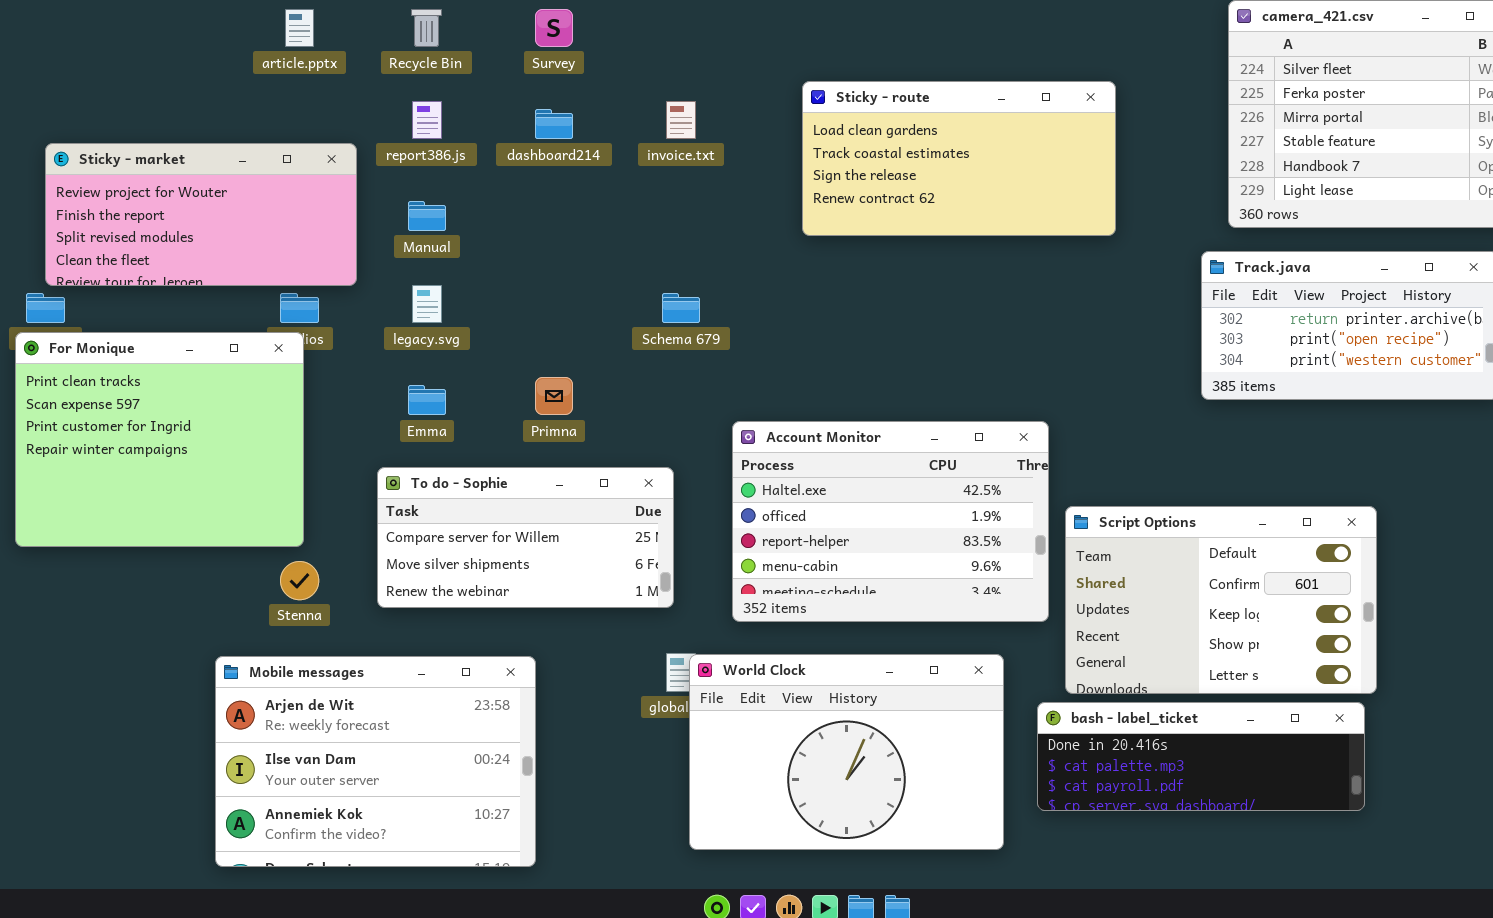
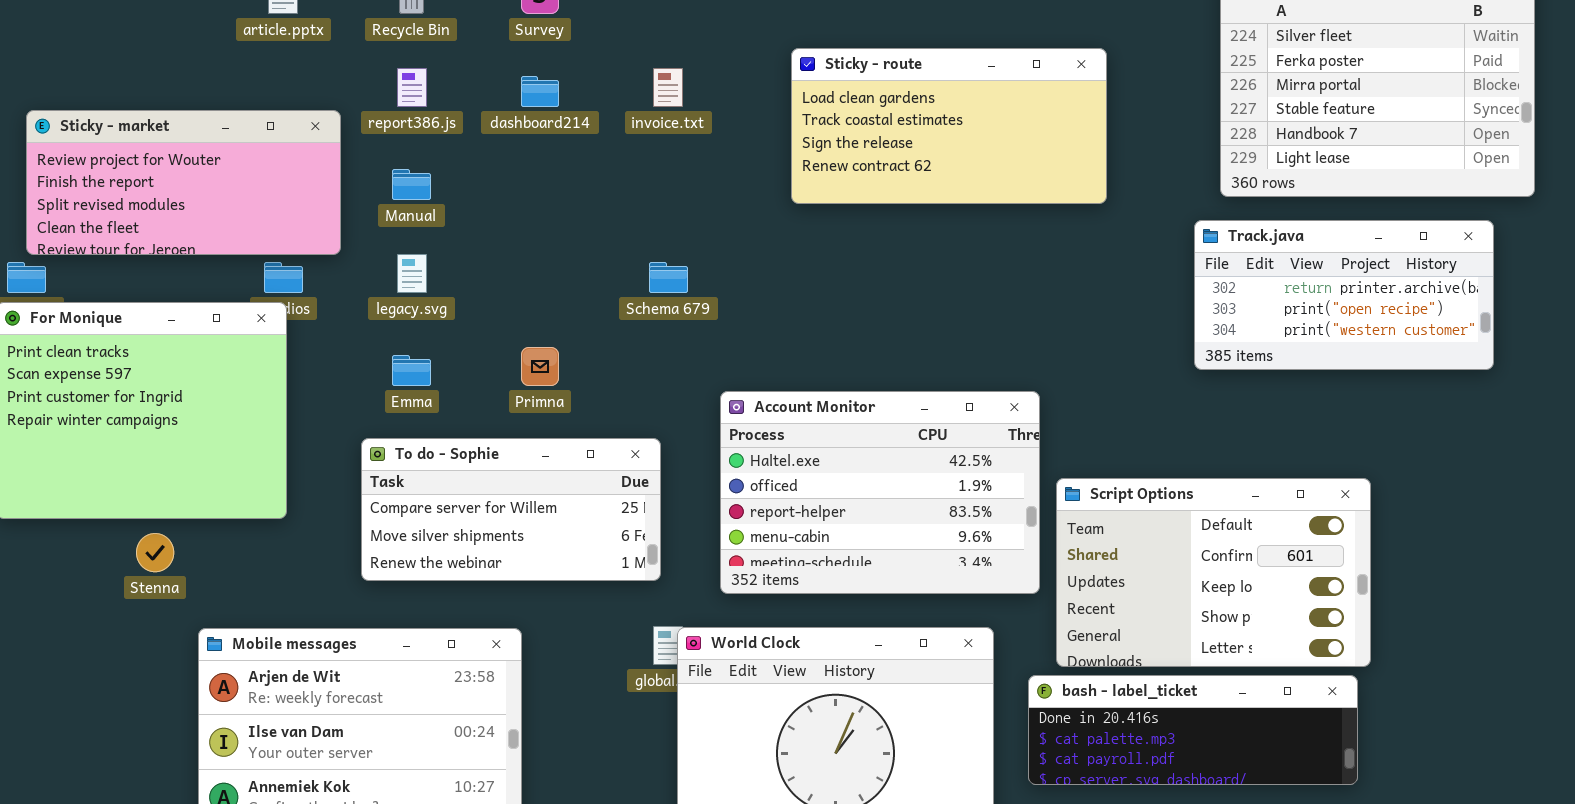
Stenna: [280,561,319,600] -> [136,533,174,572], moved

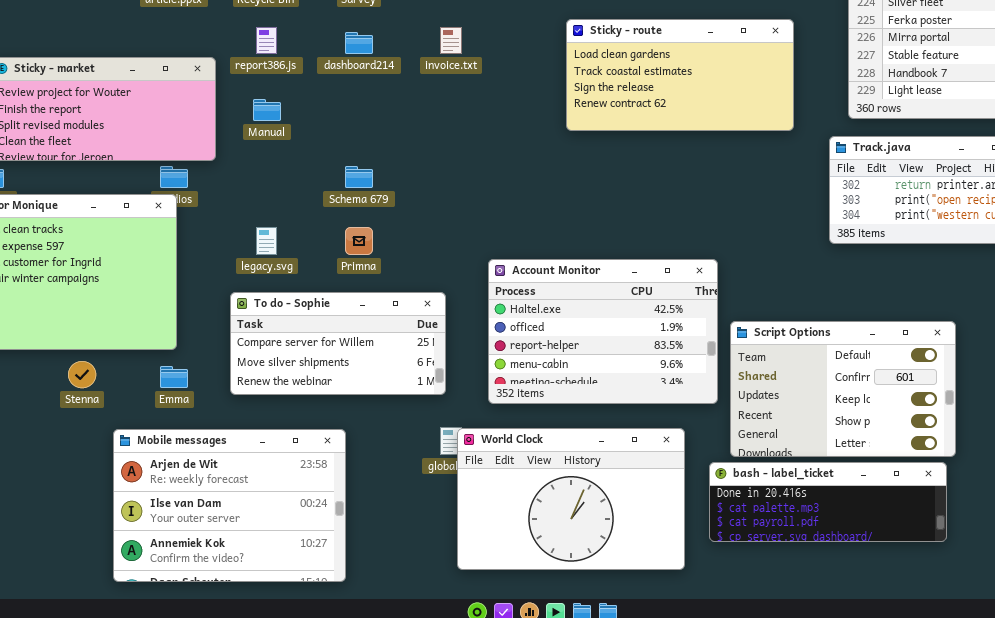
Sticky - route: [791,48,1107,204] -> [566,19,794,131], moved
legacy.svg: [397,254,427,293] -> [256,227,277,255], moved
Schema 679: [649,262,688,293] -> [345,166,373,188], moved
Emma: [392,355,431,386] -> [160,366,188,388], moved

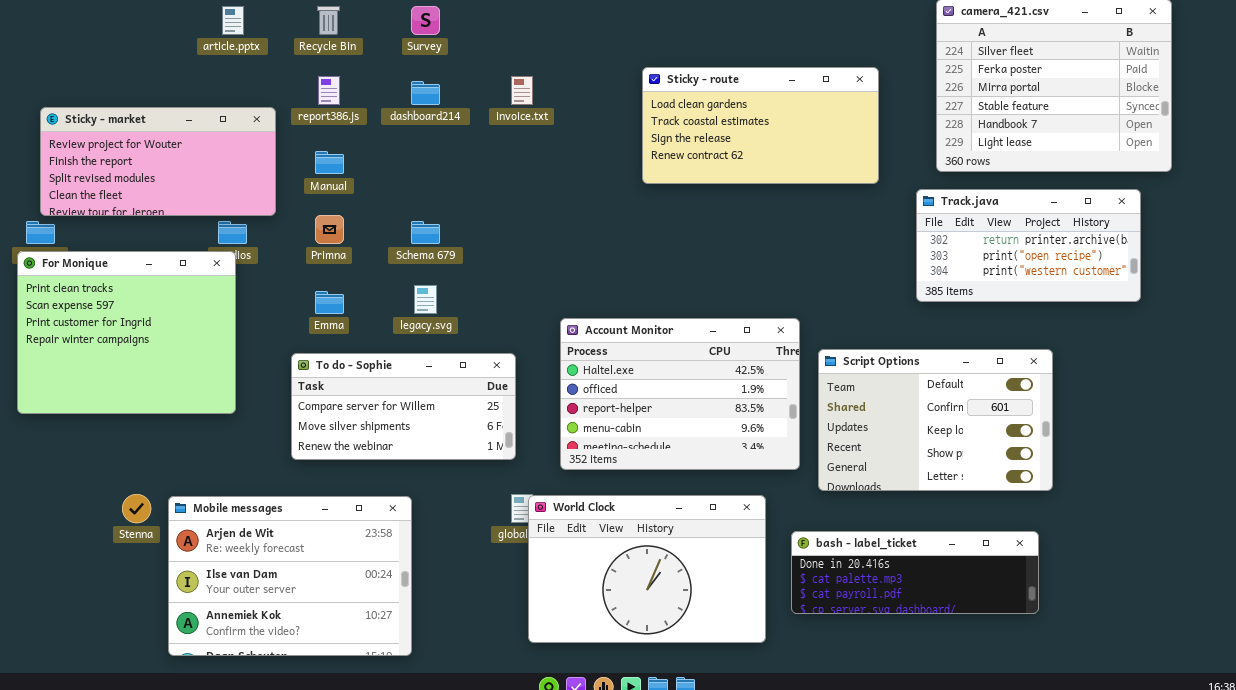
legacy.svg: [256,227,277,255] -> [414,285,437,314], moved
Primna: [345,227,373,255] -> [315,215,344,244], moved
Script Options: [730,321,956,457] -> [818,349,1053,491], moved
Stenna: [68,361,96,388] -> [122,494,151,523], moved
Emma: [160,366,188,388] -> [315,291,344,314], moved

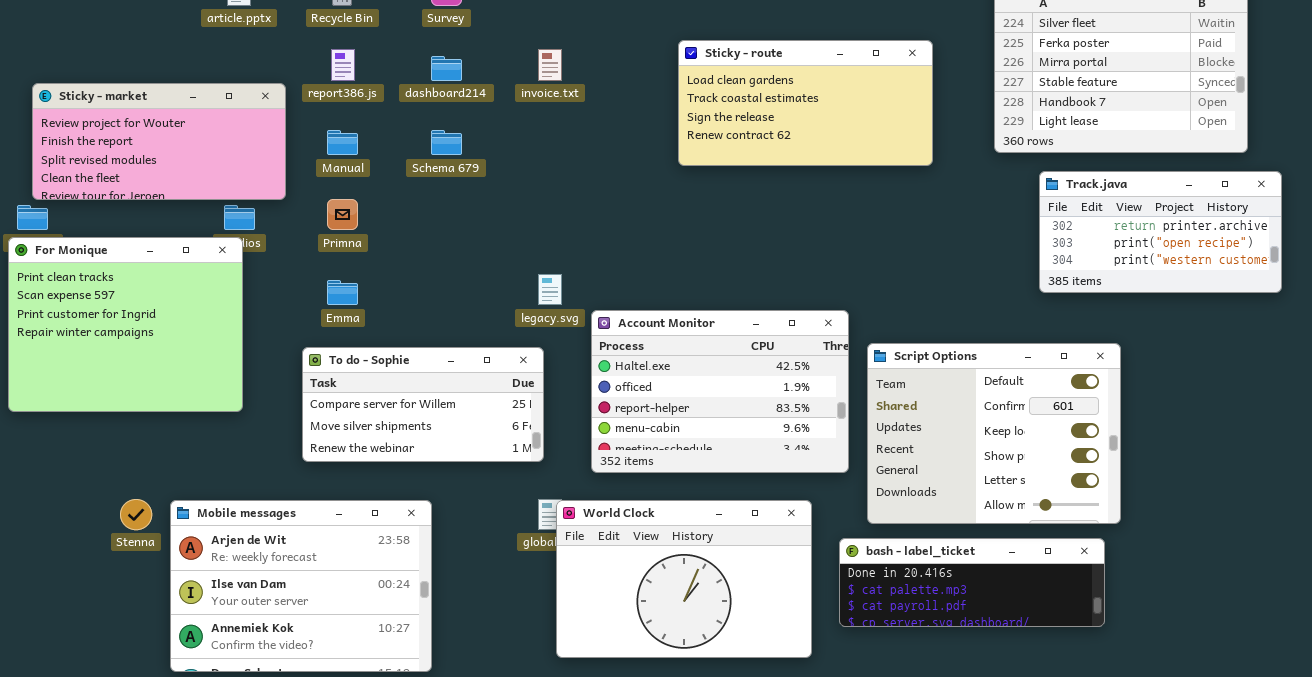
Track.java: [916,189,1141,302] -> [1039,171,1282,293], moved
Schema 679: [411,221,440,244] -> [431,130,462,155], moved
legacy.svg: [414,285,437,314] -> [538,274,562,305], moved
Script Options: [818,349,1053,491] -> [867,343,1121,524], resized

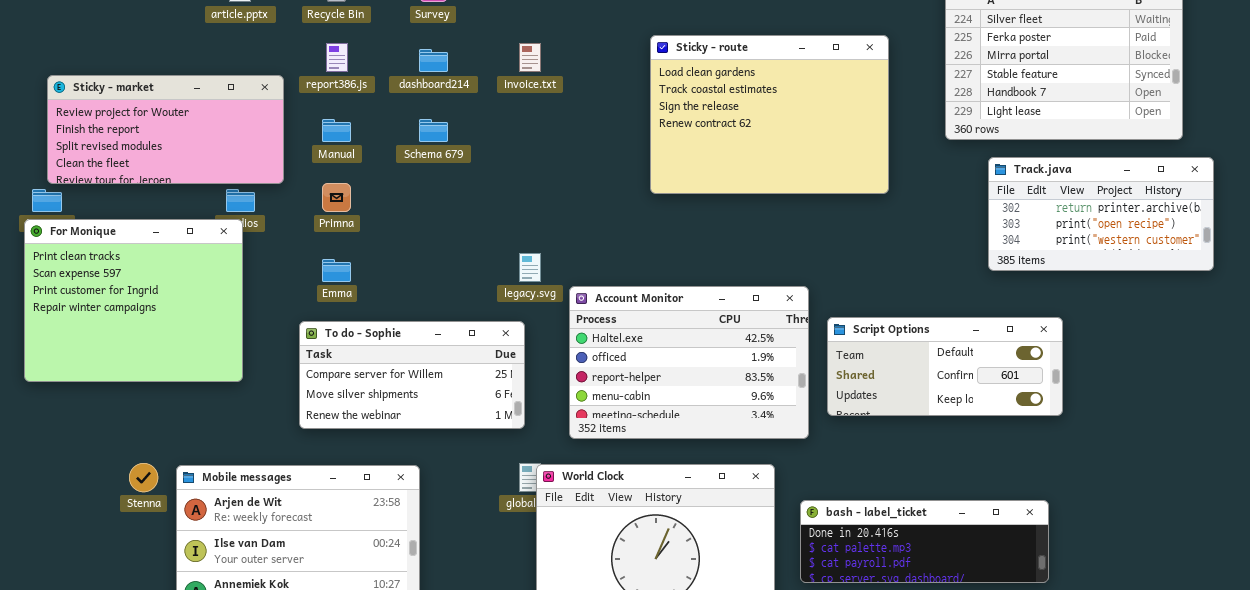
Sticky - route: [678,40,933,166] -> [650,35,889,194], resized
Script Options: [867,343,1121,524] -> [827,317,1063,416], resized

